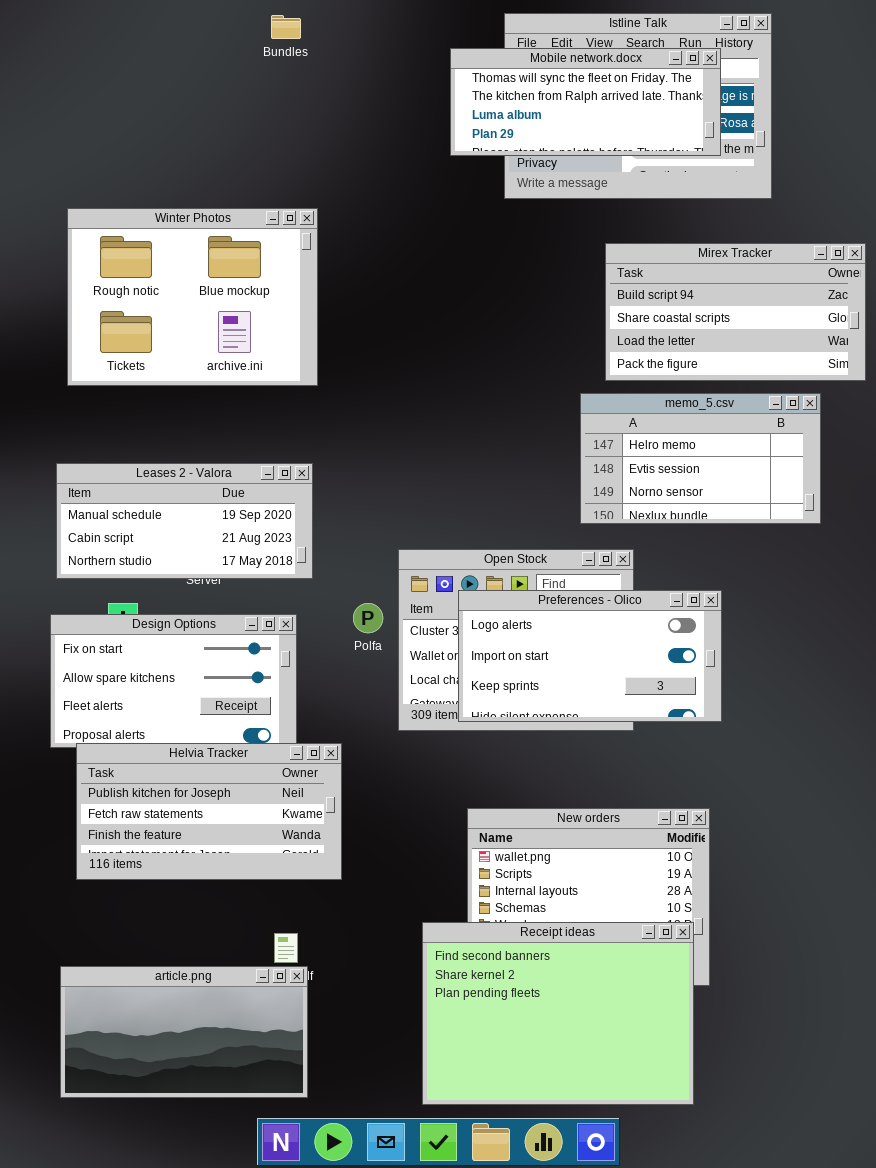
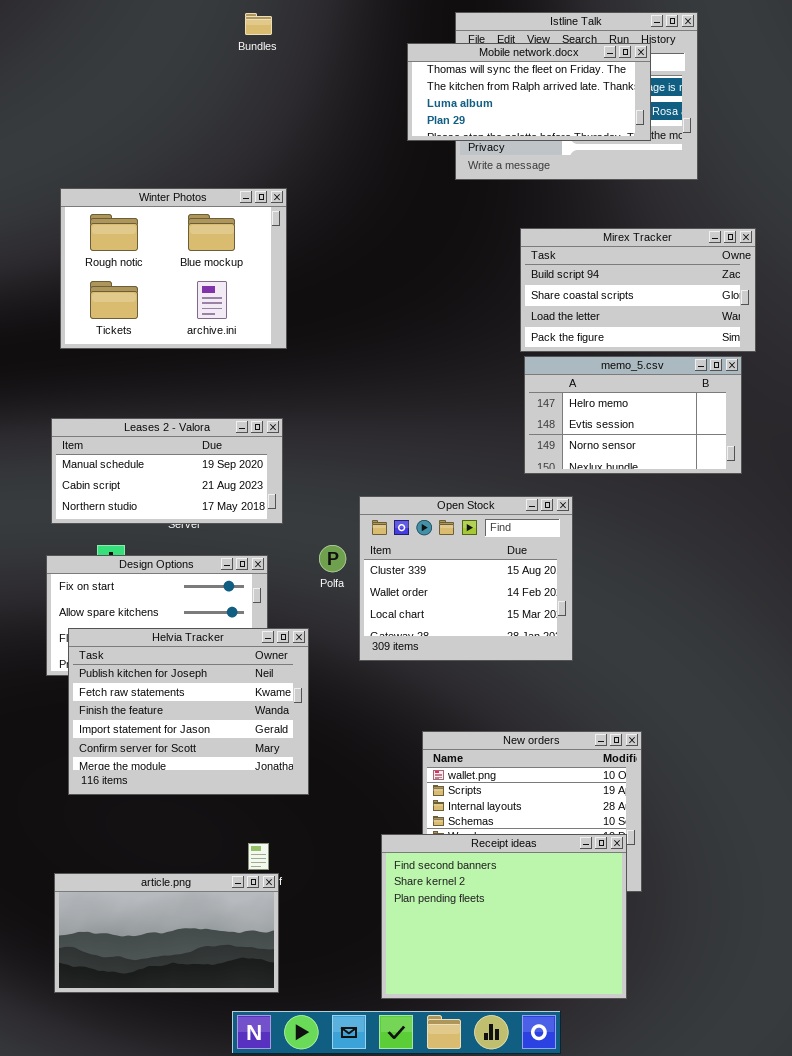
Mirex Tracker: [605,243,866,381] -> [520,228,756,352], moved
Preferences - Olico: [458,590,722,722] -> none, closed
Helvia Tracker: [76,743,342,880] -> [68,628,309,795], resized

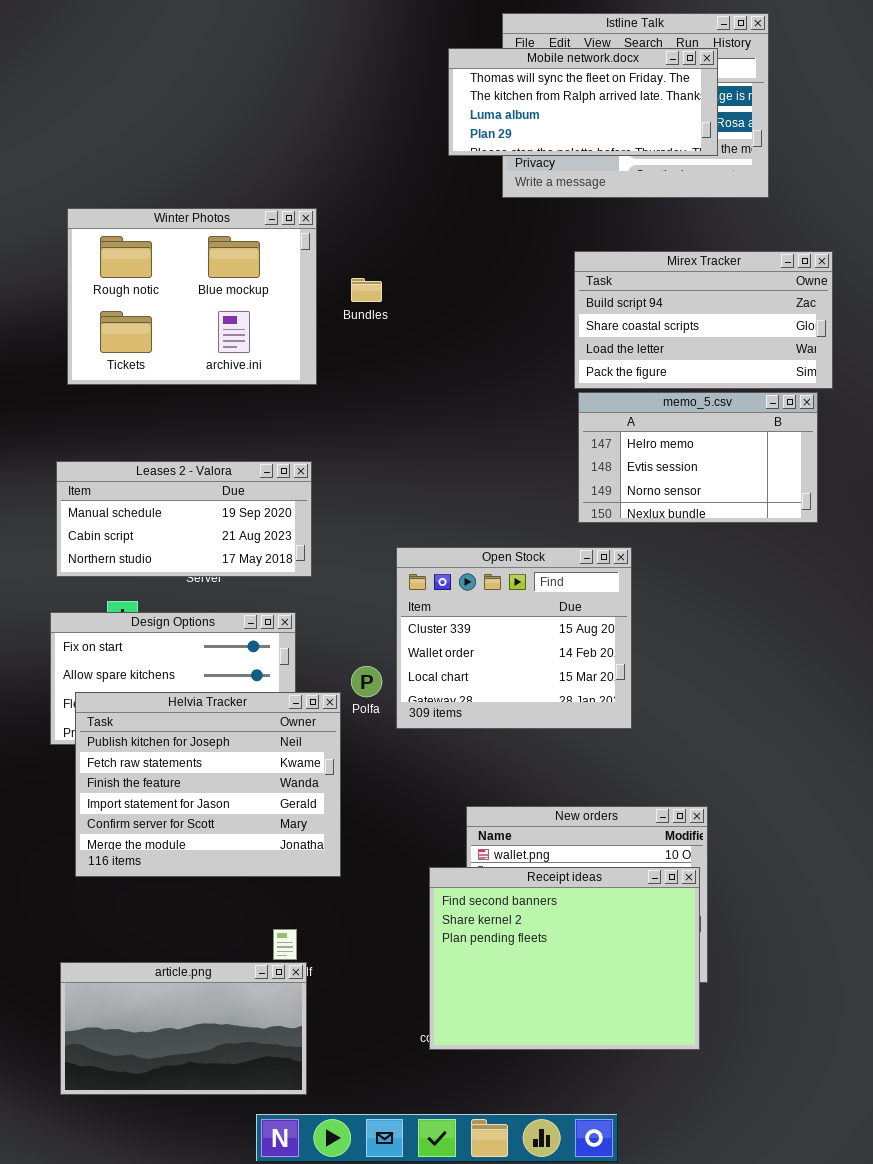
Bundles: [245,13,272,35] -> [351,278,382,302], moved
Polfa: [319,545,346,572] -> [351,666,382,697], moved
Receipt ideas: [381,834,627,999] -> [429,867,700,1050], moved

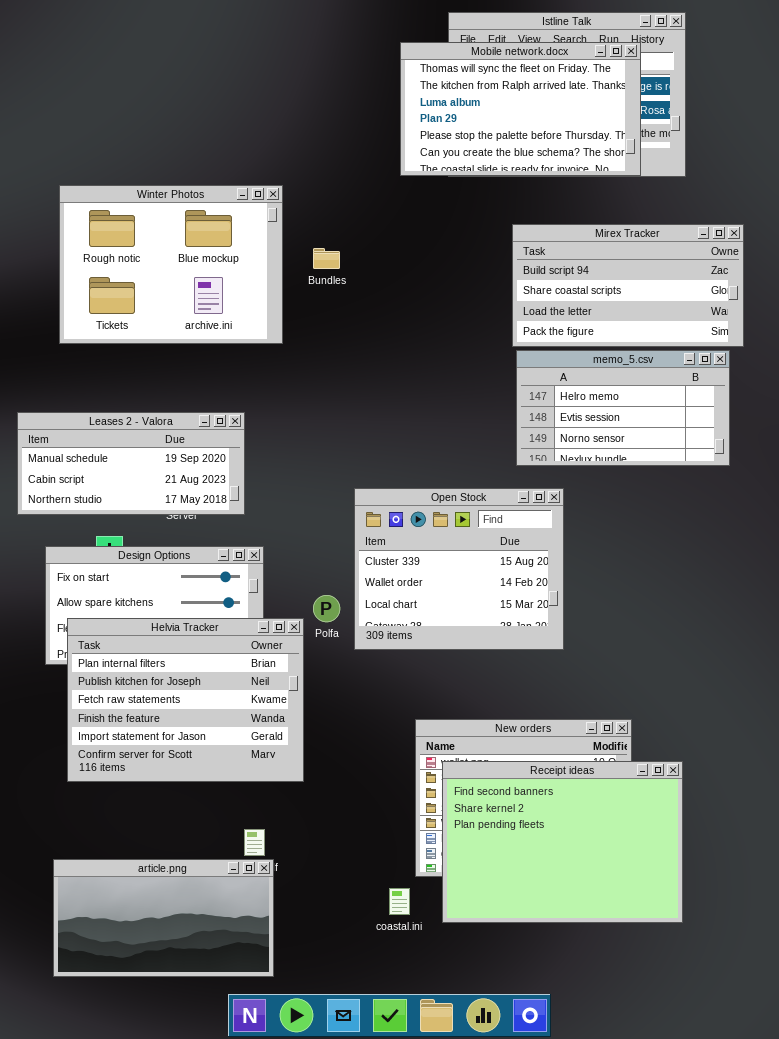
Mobile network.docx: [448,48,718,156] -> [400,42,641,176], resized
Leases 2 - Valora: [56,461,312,577] -> [17,412,245,515], moved
Helvia Tracker: [75,692,341,877] -> [67,618,304,782], scrolled up 1 row
Receipt ideas: [429,867,700,1050] -> [442,761,683,923], moved

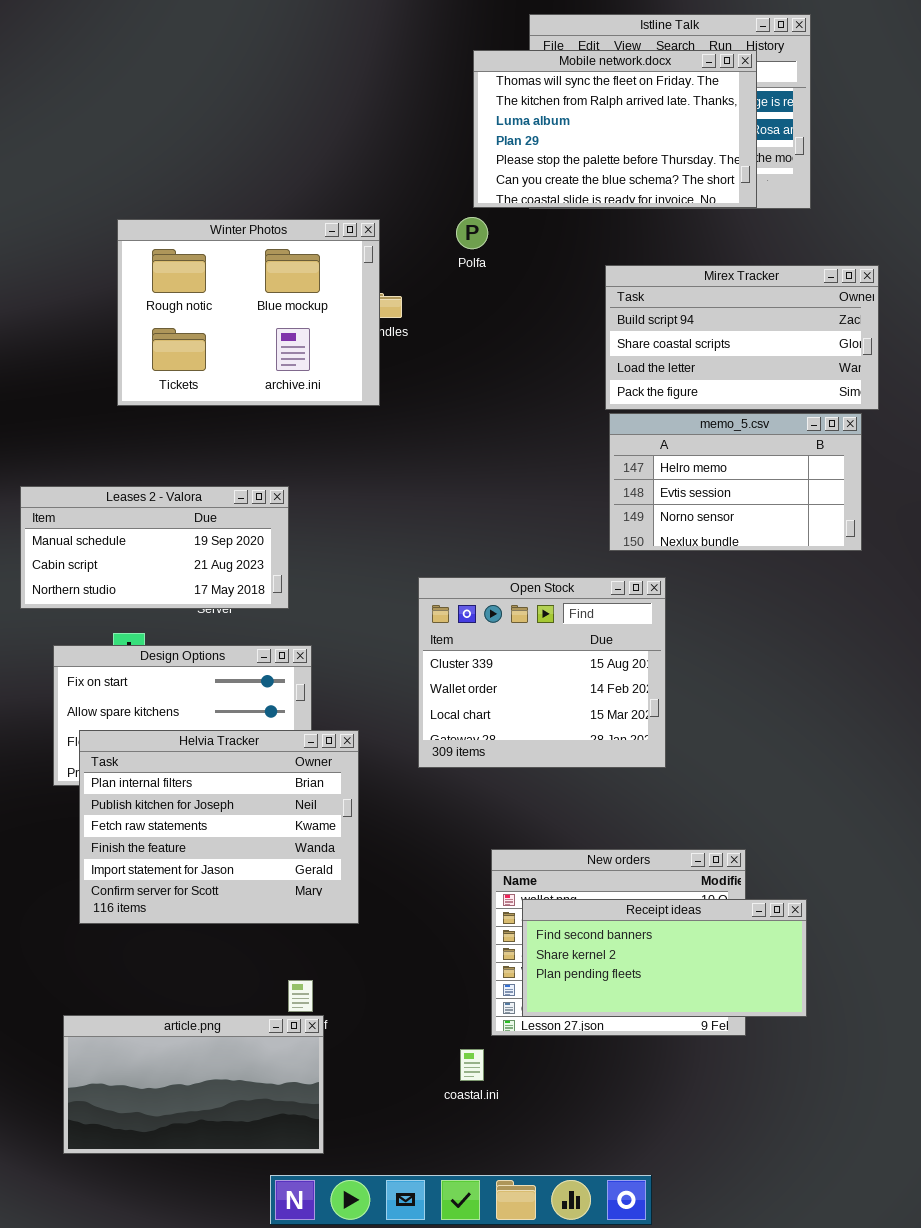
Winter Photos: [59,185,283,344] -> [117,219,380,406], moved
Polfa: [313,595,340,622] -> [456,217,488,249], moved
Receipt ideas: [442,761,683,923] -> [522,899,807,1017], resized

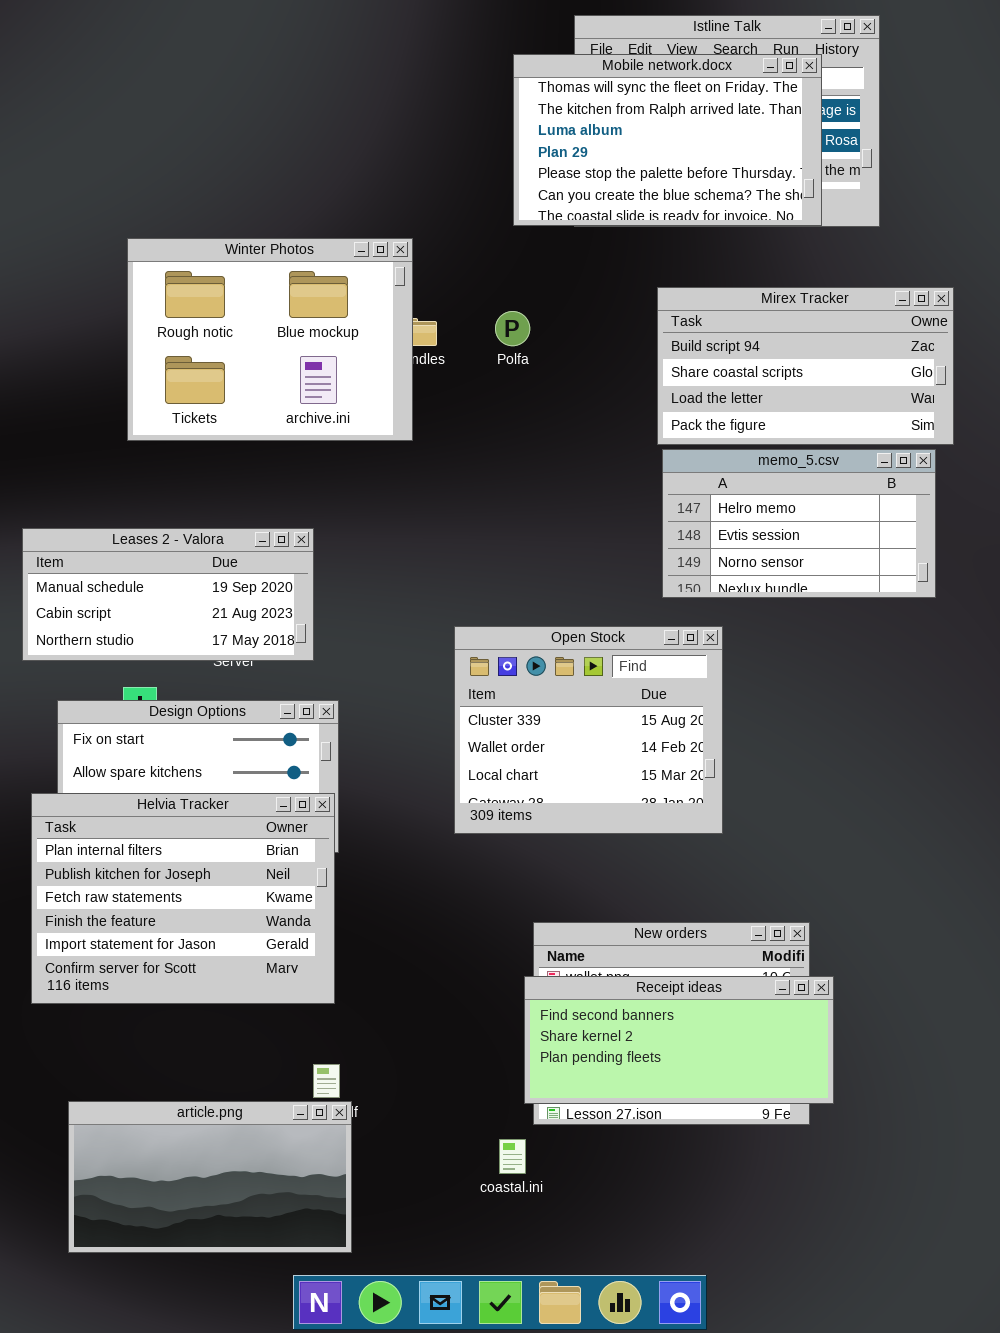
Polfa: [456,217,488,249] -> [495,311,530,346], moved
Helvia Tracker: [79,730,359,924] -> [31,793,335,1004], moved
Receipt ideas: [522,899,807,1017] -> [524,976,834,1104], moved

